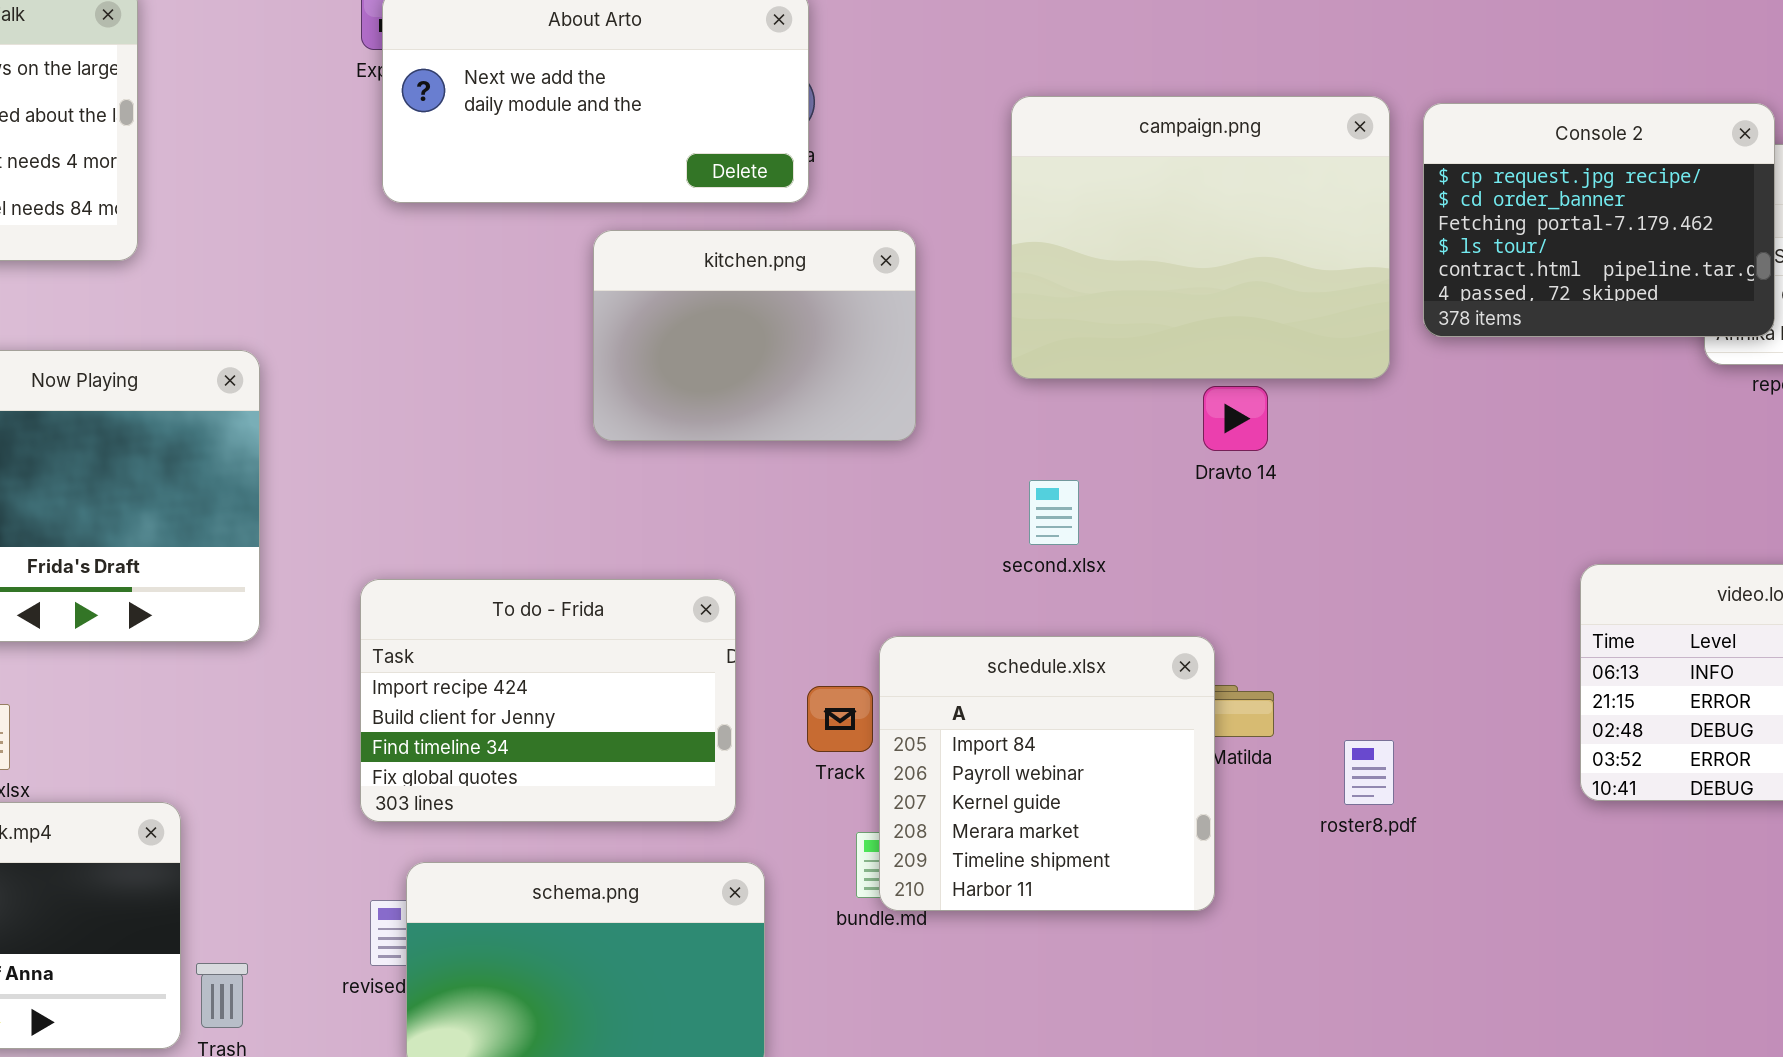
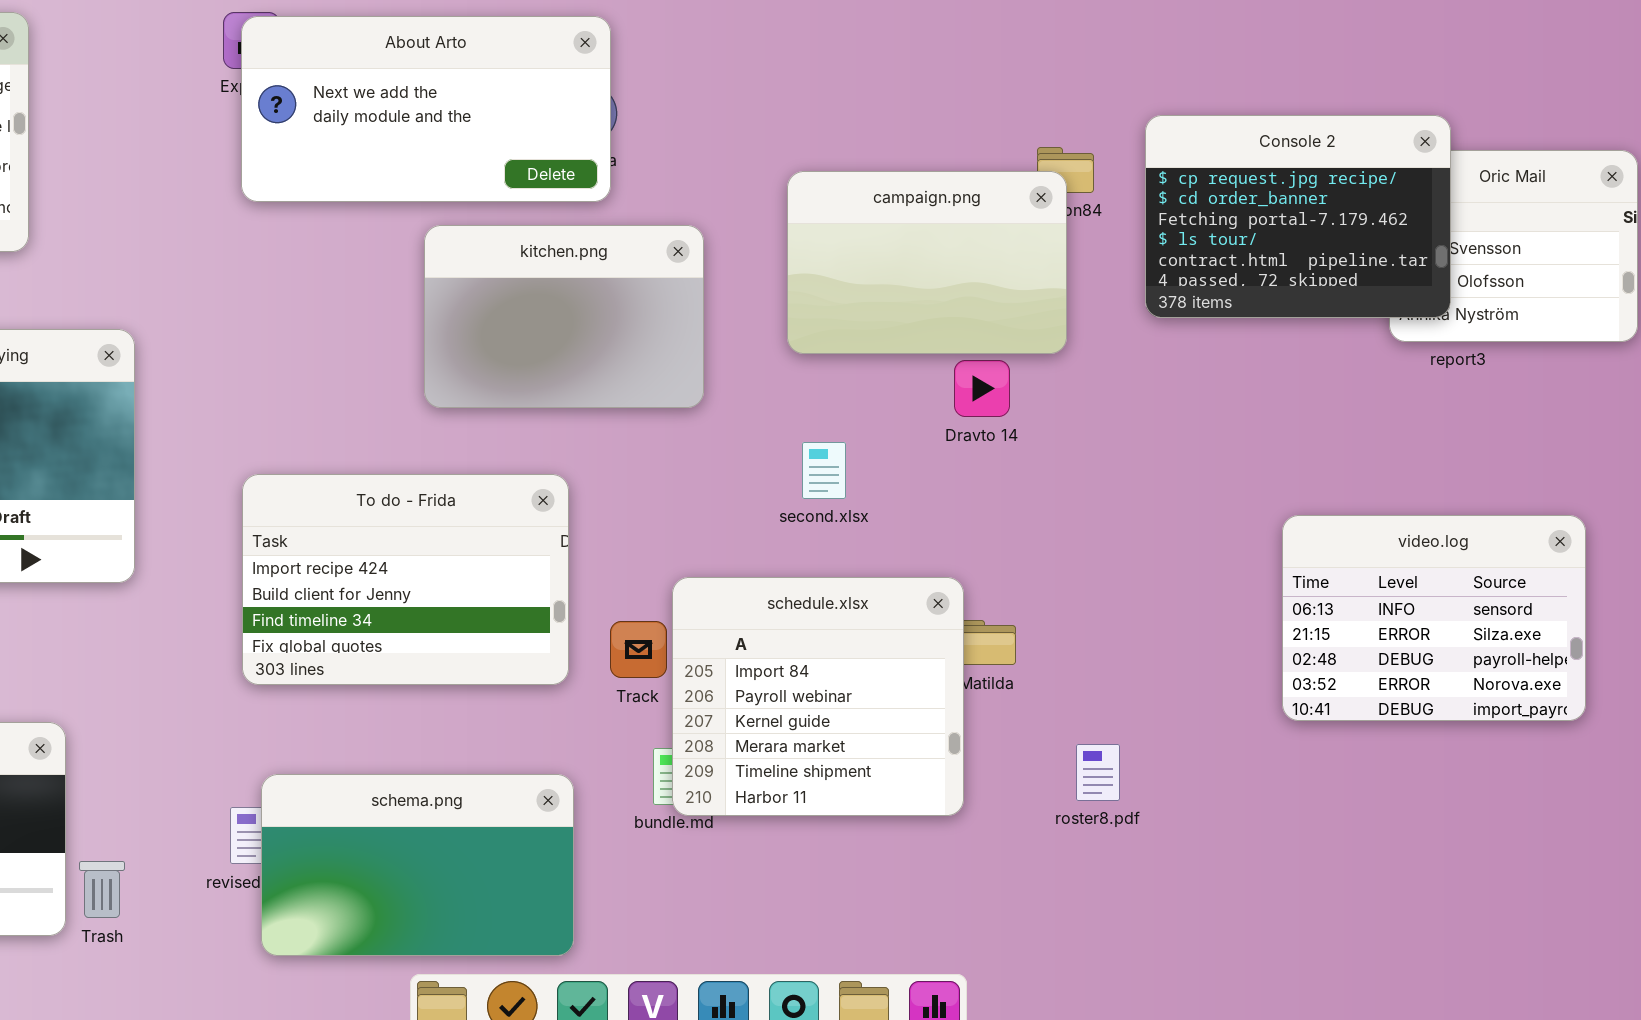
campaign.png: [1011,96,1390,379] -> [787,171,1067,354], resized
To do - Frida: [360,579,736,822] -> [242,474,569,685], moved
roster8.pdf: [1344,740,1394,805] -> [1076,744,1120,801], moved

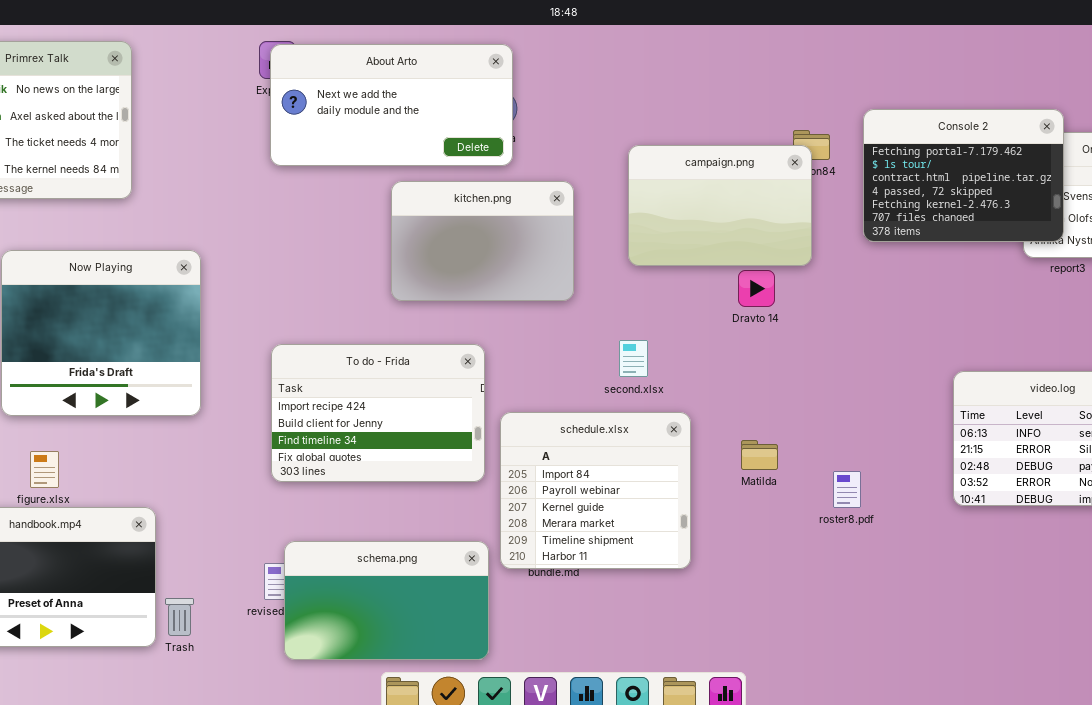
Console 2: [1145,115,1451,318] -> [863,109,1064,242], scrolled down 2 rows
second.xlsx: [802,442,846,499] -> [619,340,648,377], moved
schedule.xlsx: [672,577,964,816] -> [500,412,691,569], moved
roster8.pdf: [1076,744,1120,801] -> [833,471,861,508], moved

